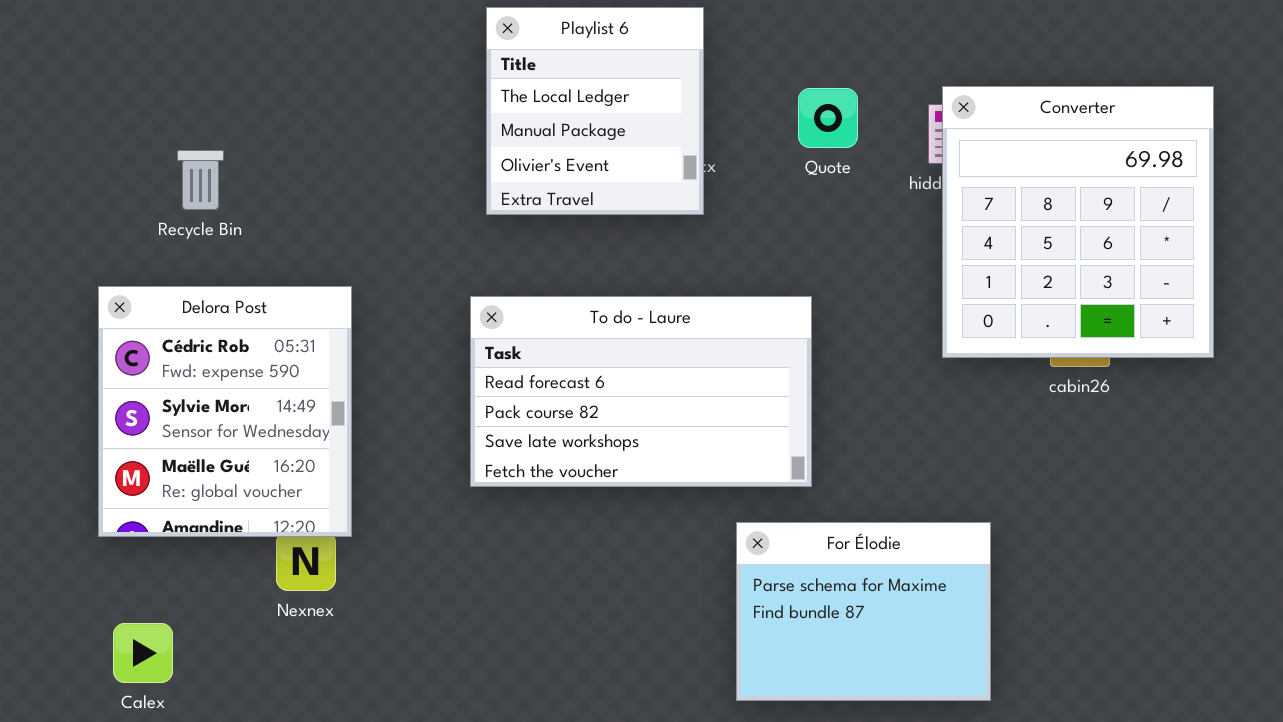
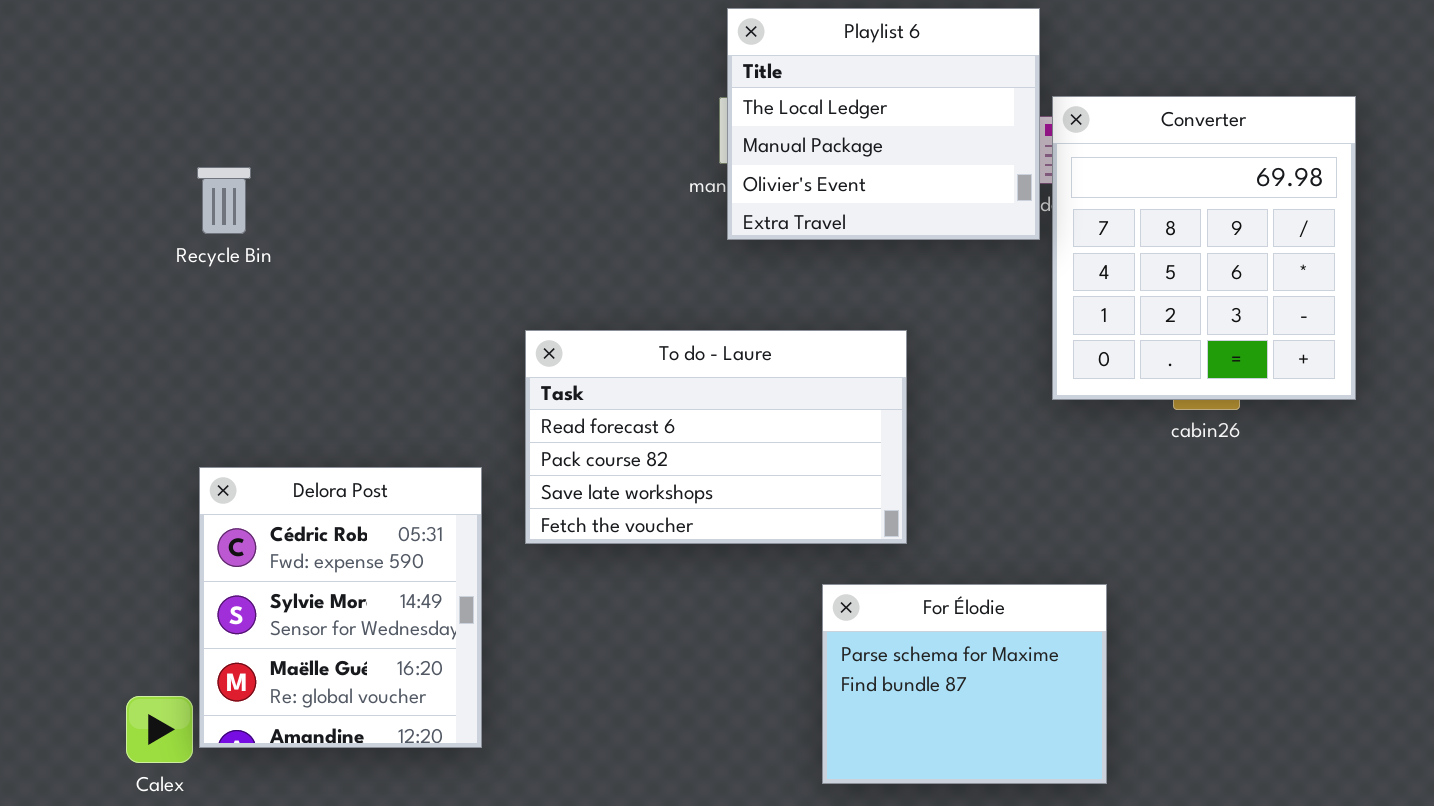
Playlist 6: [486,7,704,215] -> [727,8,1040,240], moved, resized
Delora Post: [98,286,352,537] -> [199,467,482,748], moved

